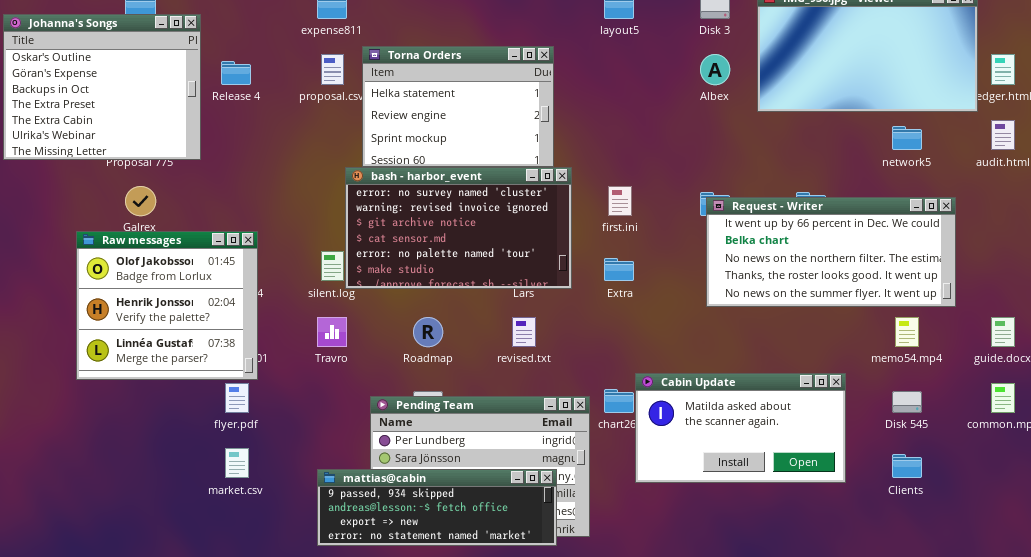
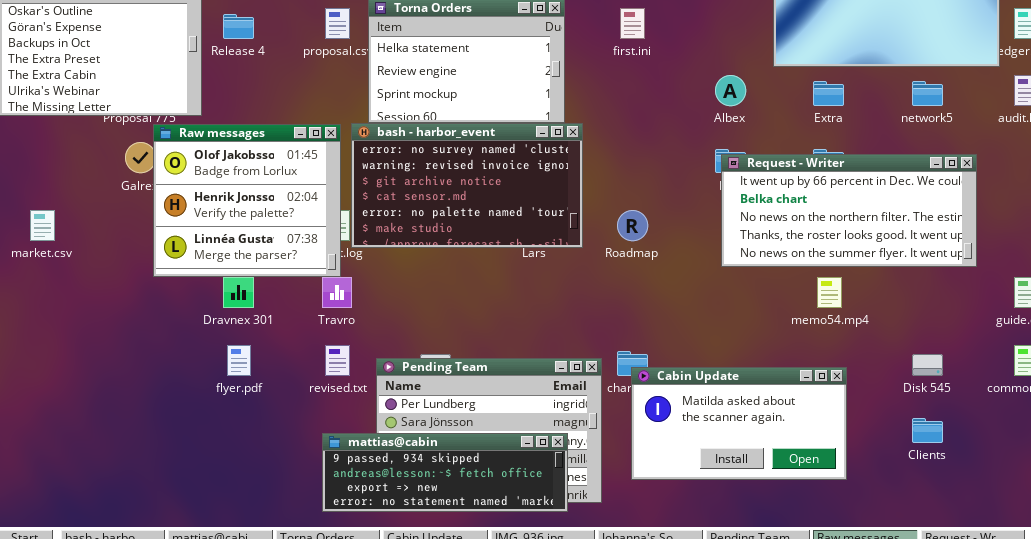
Albex: [700,54,730,85] -> [715,75,746,106], moved
first.ini: [608,186,632,216] -> [620,8,645,39], moved
Raw messages: [76,231,258,380] -> [153,124,341,277], moved
Extra: [604,258,634,281] -> [813,81,844,106], moved
Roadmap: [413,317,443,347] -> [617,210,648,241], moved
revised.txt: [512,317,536,347] -> [325,345,350,376], moved
memo54.mp4: [895,317,919,347] -> [817,277,842,308], moved
Cabin Update: [635,373,846,483] -> [631,367,847,480], moved
market.csv: [225,448,249,478] -> [30,210,55,241], moved

